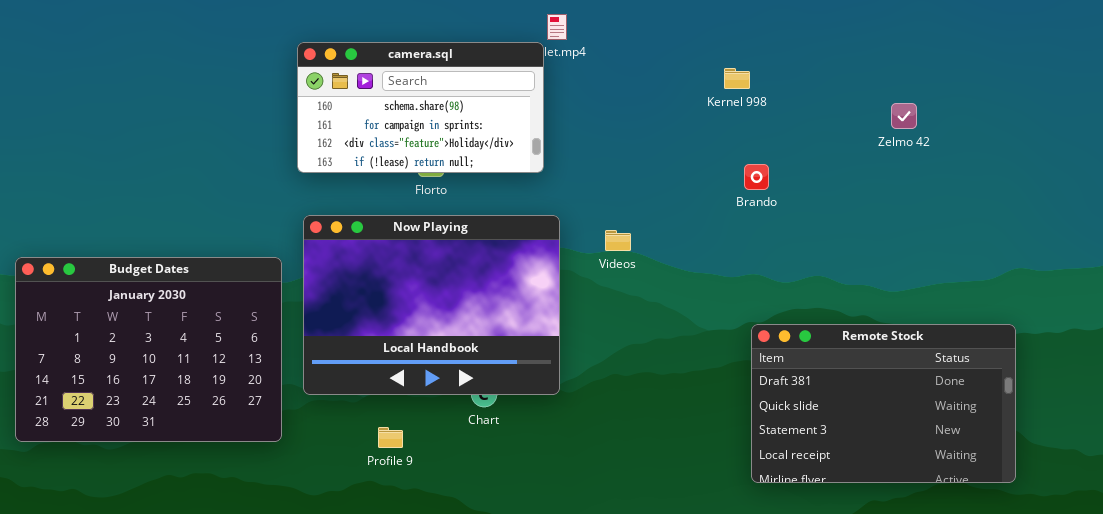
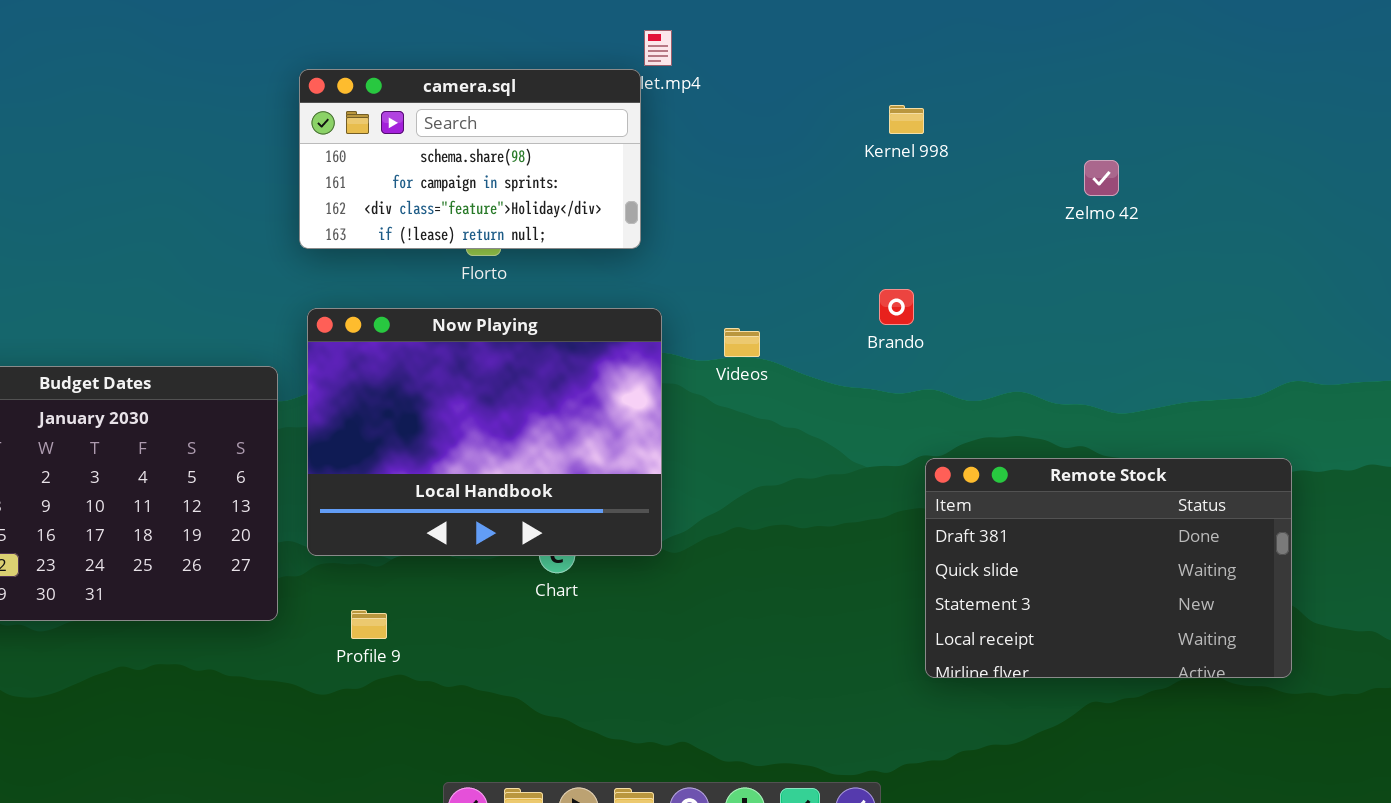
Zelmo 42: [891,103,917,129] -> [1084,160,1119,196], moved
Brando: [744,164,769,190] -> [879,289,914,325], moved
Profile 9: [378,427,403,448] -> [351,610,387,639], moved

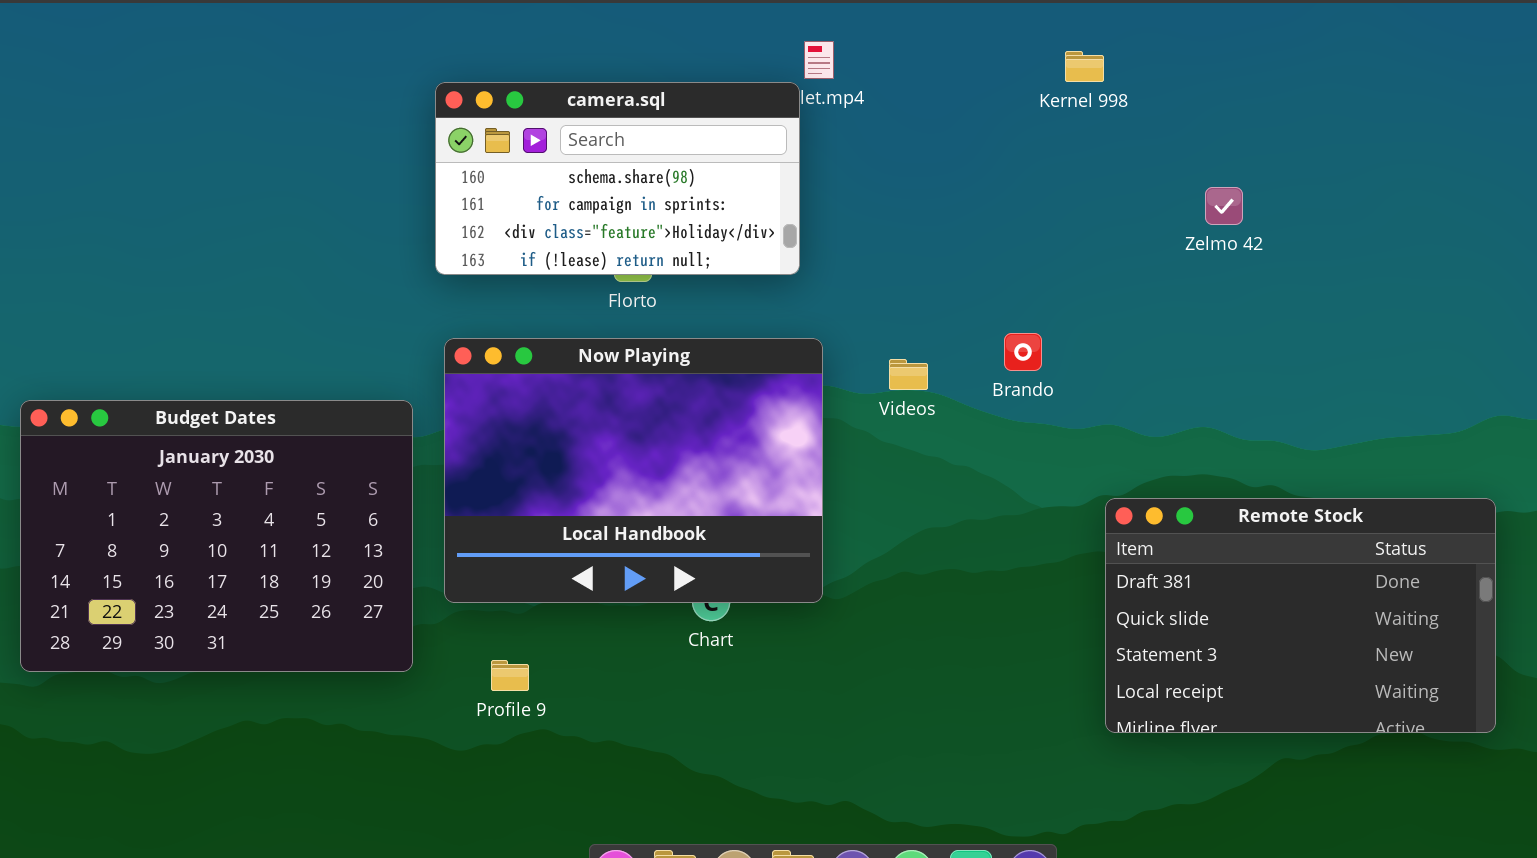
Kernel 998: [889,105,924,134] -> [1065,51,1104,82], moved
Zelmo 42: [1084,160,1119,196] -> [1205,187,1243,225], moved
Brando: [879,289,914,325] -> [1004,333,1042,371], moved

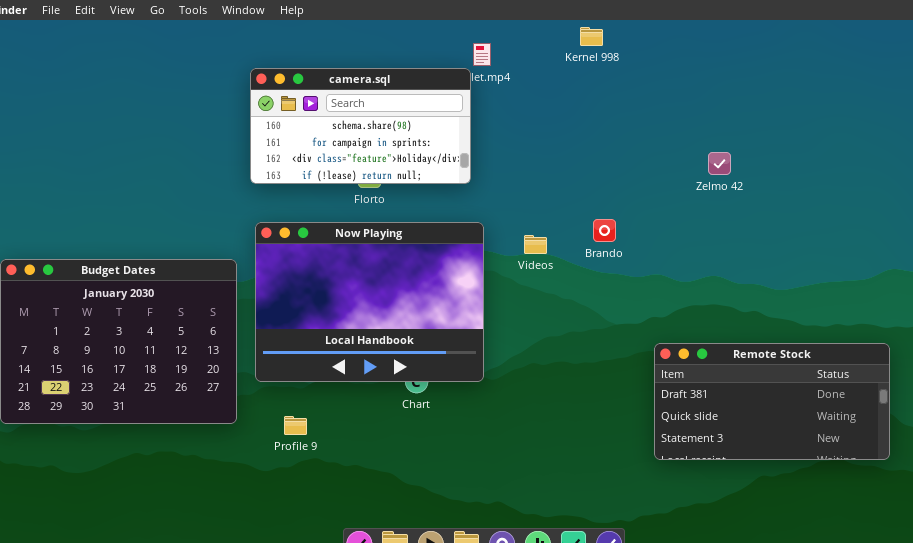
Kernel 998: [1065,51,1104,82] -> [580,27,603,46], moved
Zelmo 42: [1205,187,1243,225] -> [708,152,731,175], moved
Remote Stock: [1105,498,1496,733] -> [654,343,890,460], resized

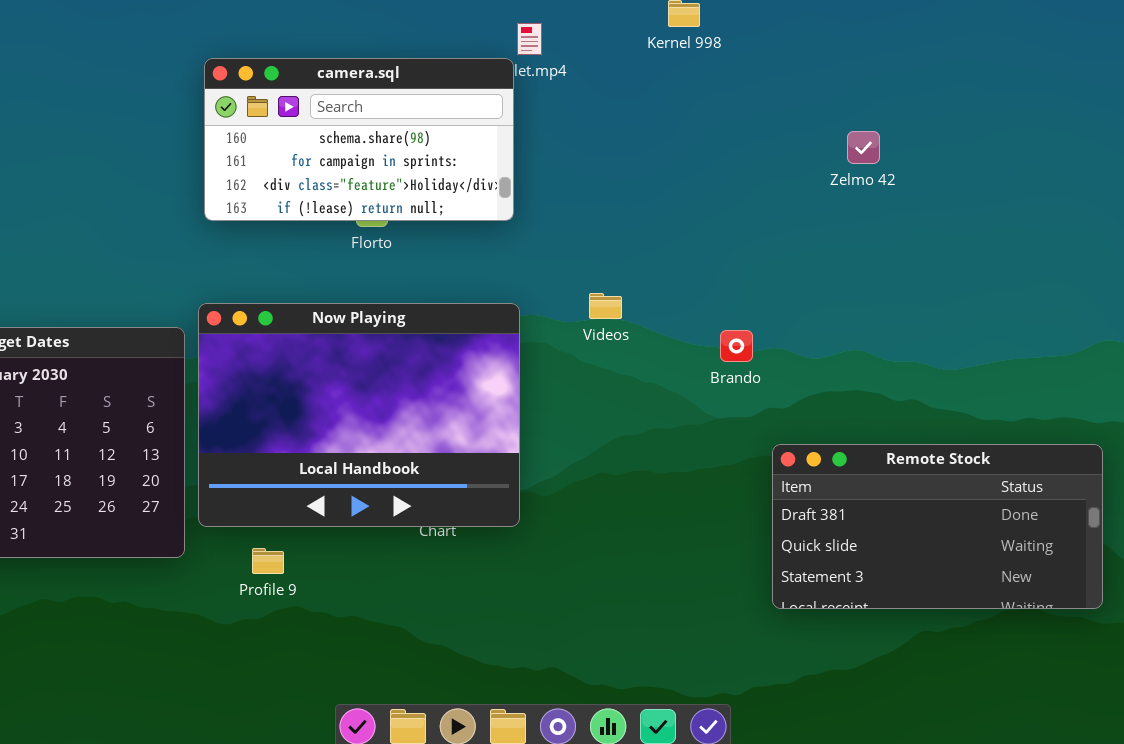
Zelmo 42: [708,152,731,175] -> [847,131,880,164], moved
Brando: [593,219,616,242] -> [720,330,753,362], moved
Now Playing: [255,222,484,382] -> [198,303,520,527], moved

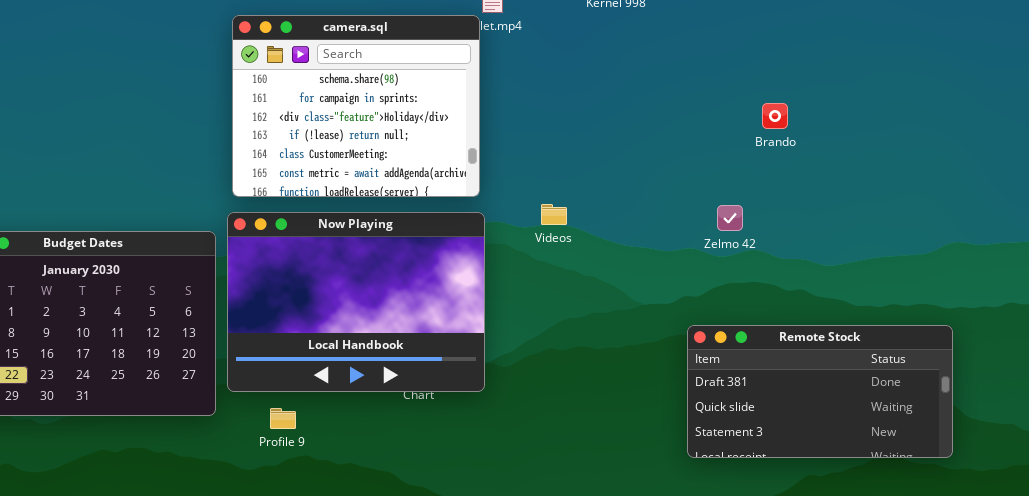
camera.sql: [204,58,514,221] -> [232,15,480,197], resized
Zelmo 42: [847,131,880,164] -> [717,205,743,231], moved
Brando: [720,330,753,362] -> [762,103,788,129], moved

